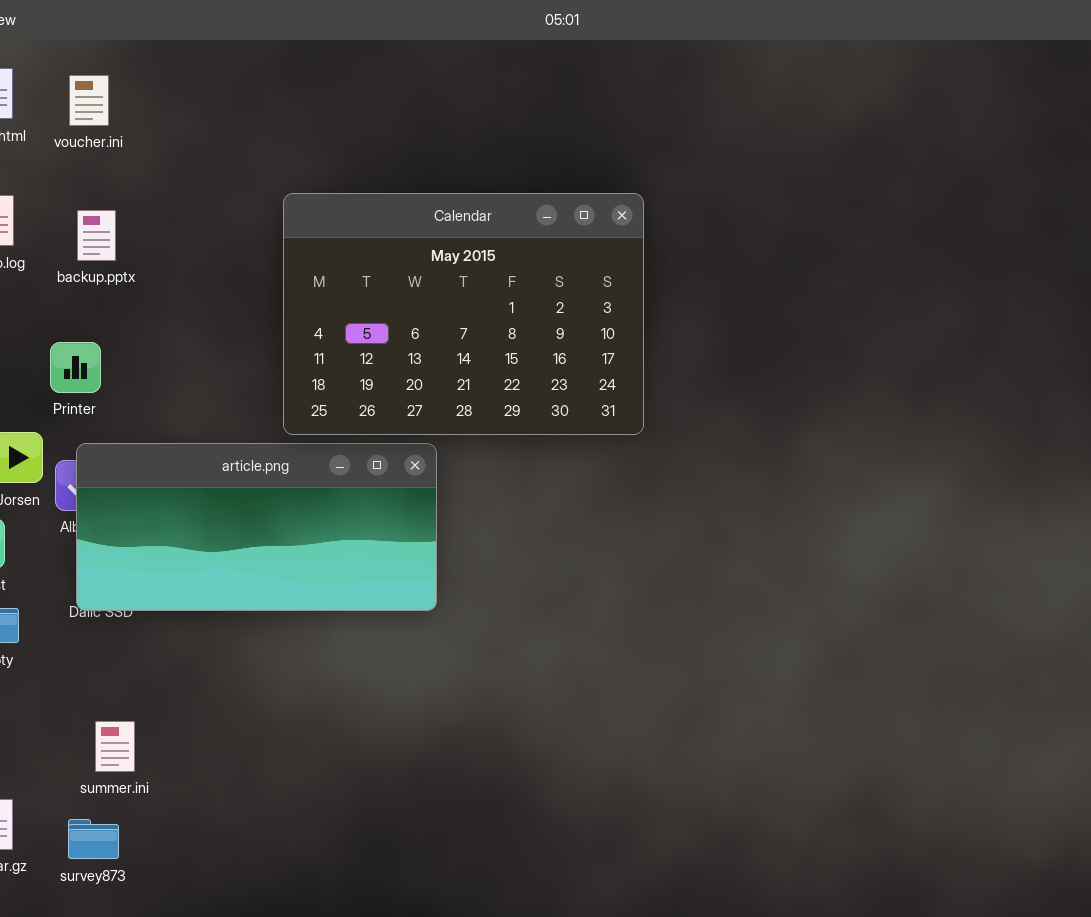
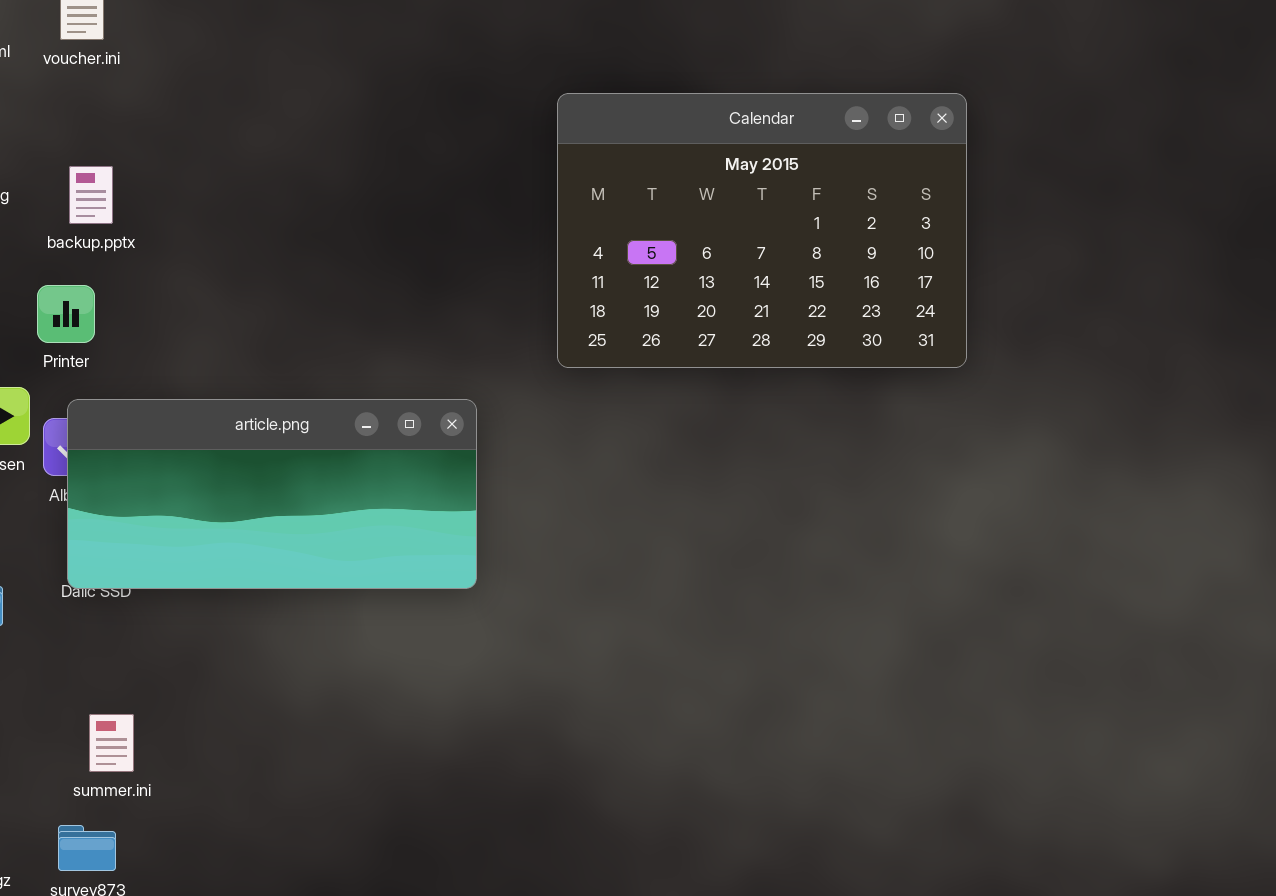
Calendar: [283,193,644,435] -> [557,93,967,368], moved
backup.pptx: [77,210,116,261] -> [69,166,113,224], moved

